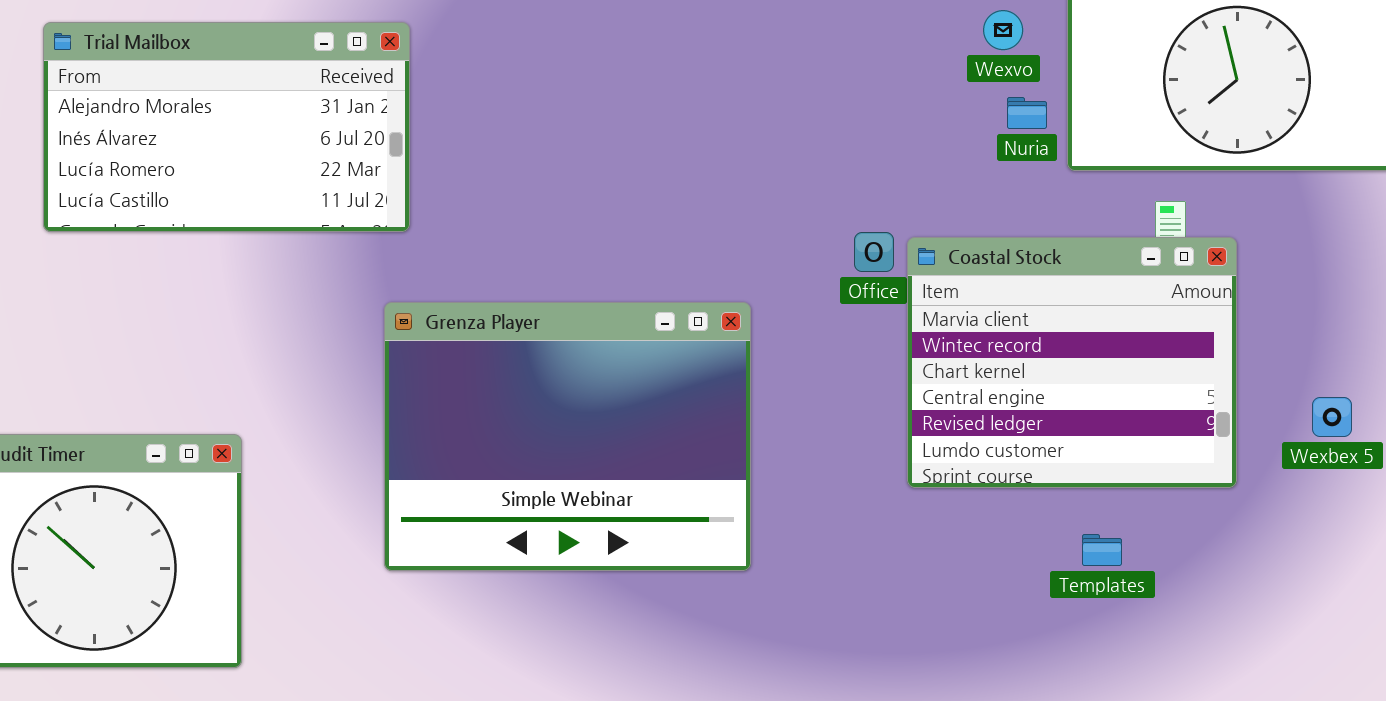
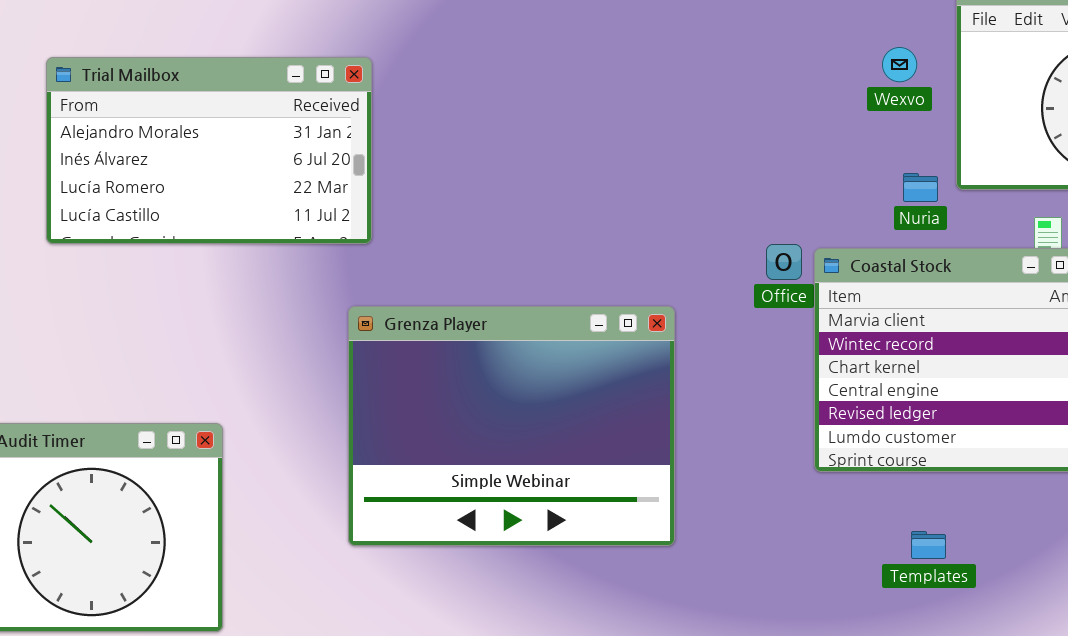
Nuria: [1007,97,1047,129] -> [903,173,938,202], moved
Templates: [1082,534,1122,566] -> [911,531,946,559], moved

